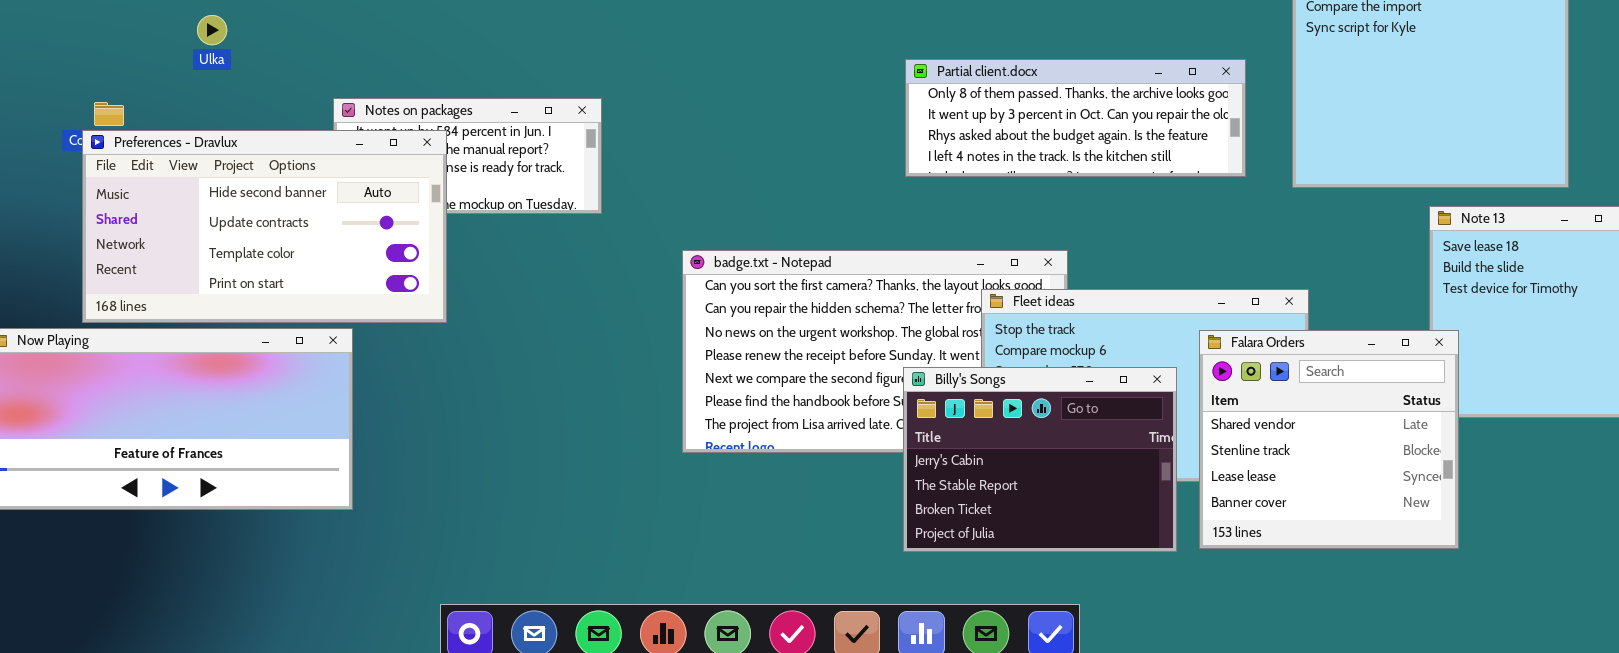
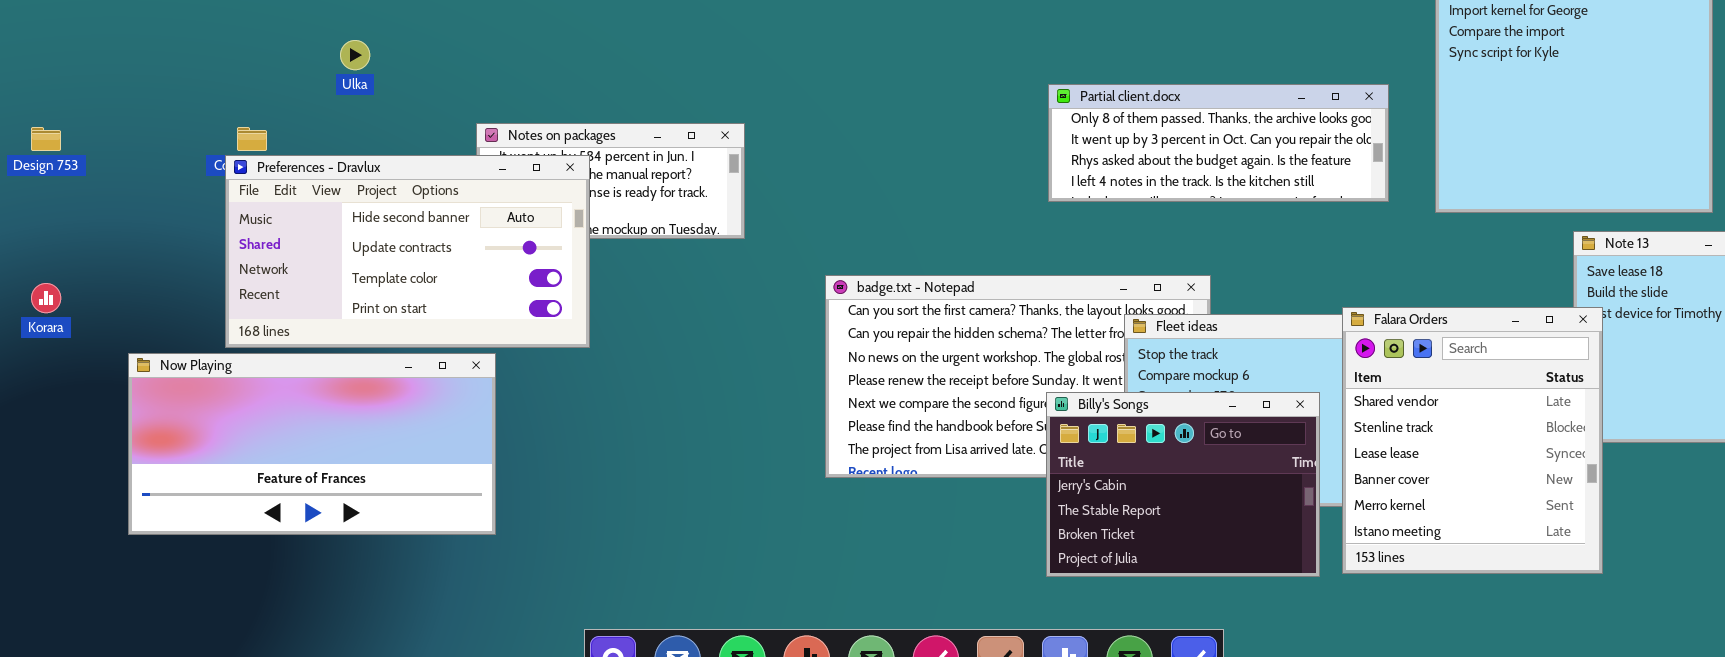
Falara Orders: [1199,330,1459,549] -> [1342,307,1603,574], resized

